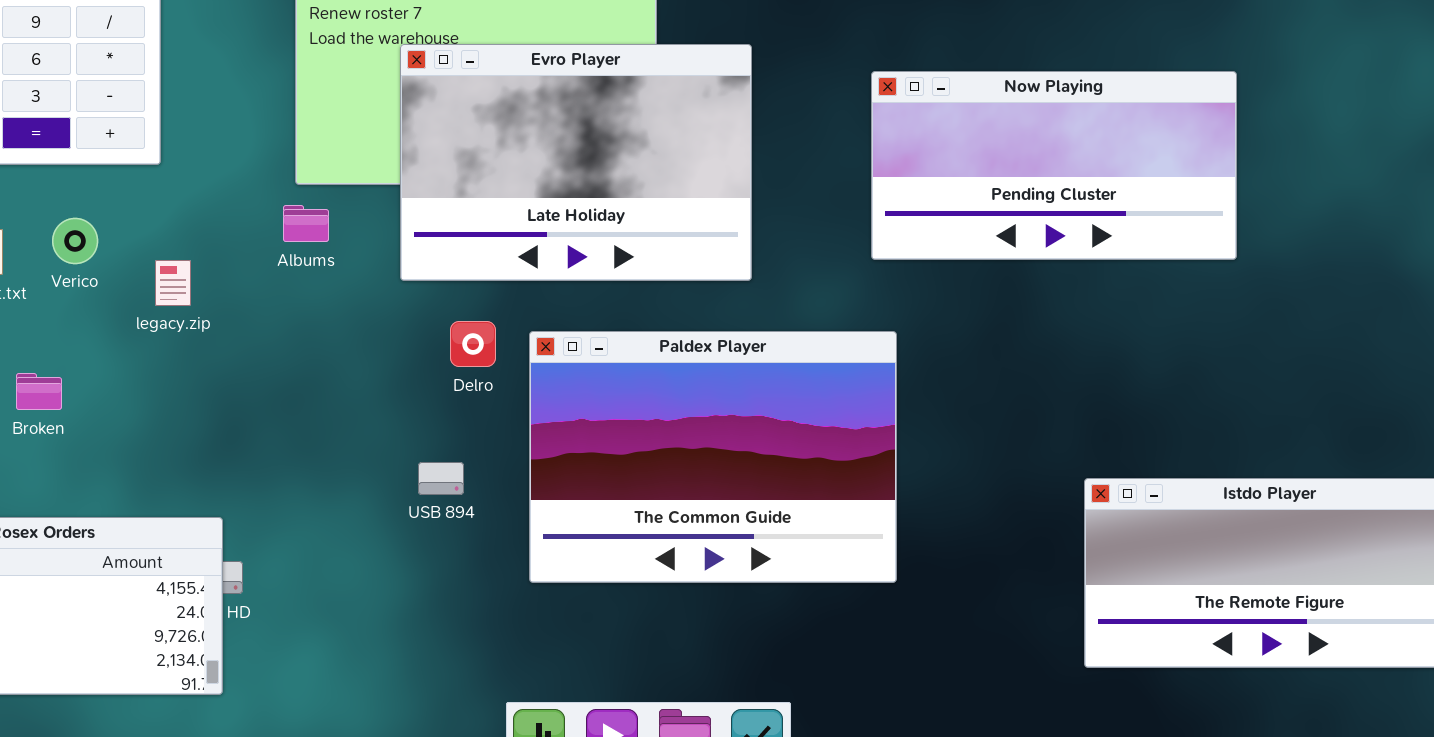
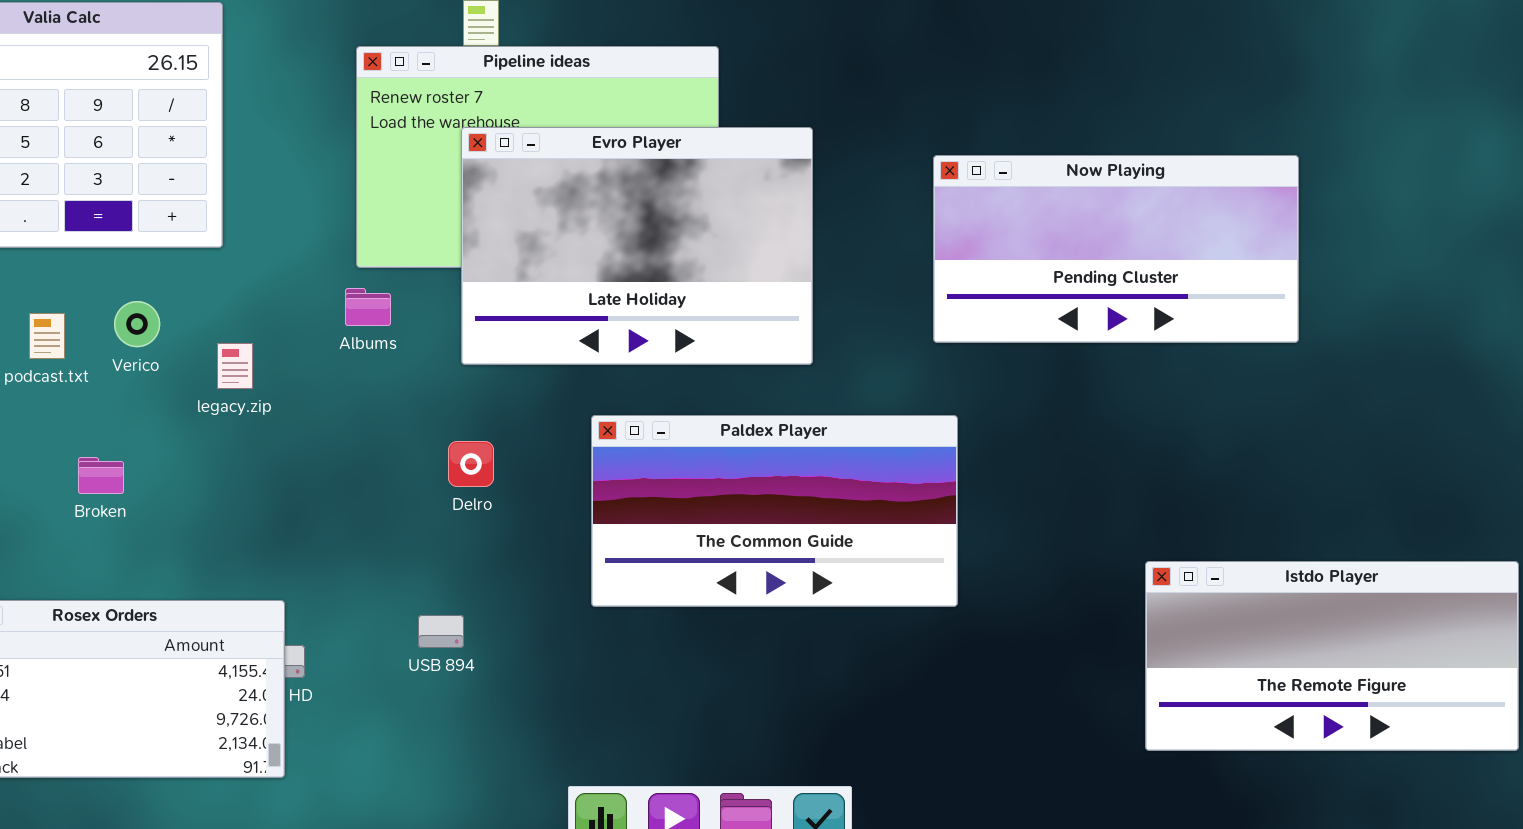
Delro: [450,321,496,367] -> [448,441,494,487], moved
Paldex Player: [529,331,897,583] -> [591,415,958,607], resized
USB 894: [418,462,464,495] -> [418,615,464,648], moved

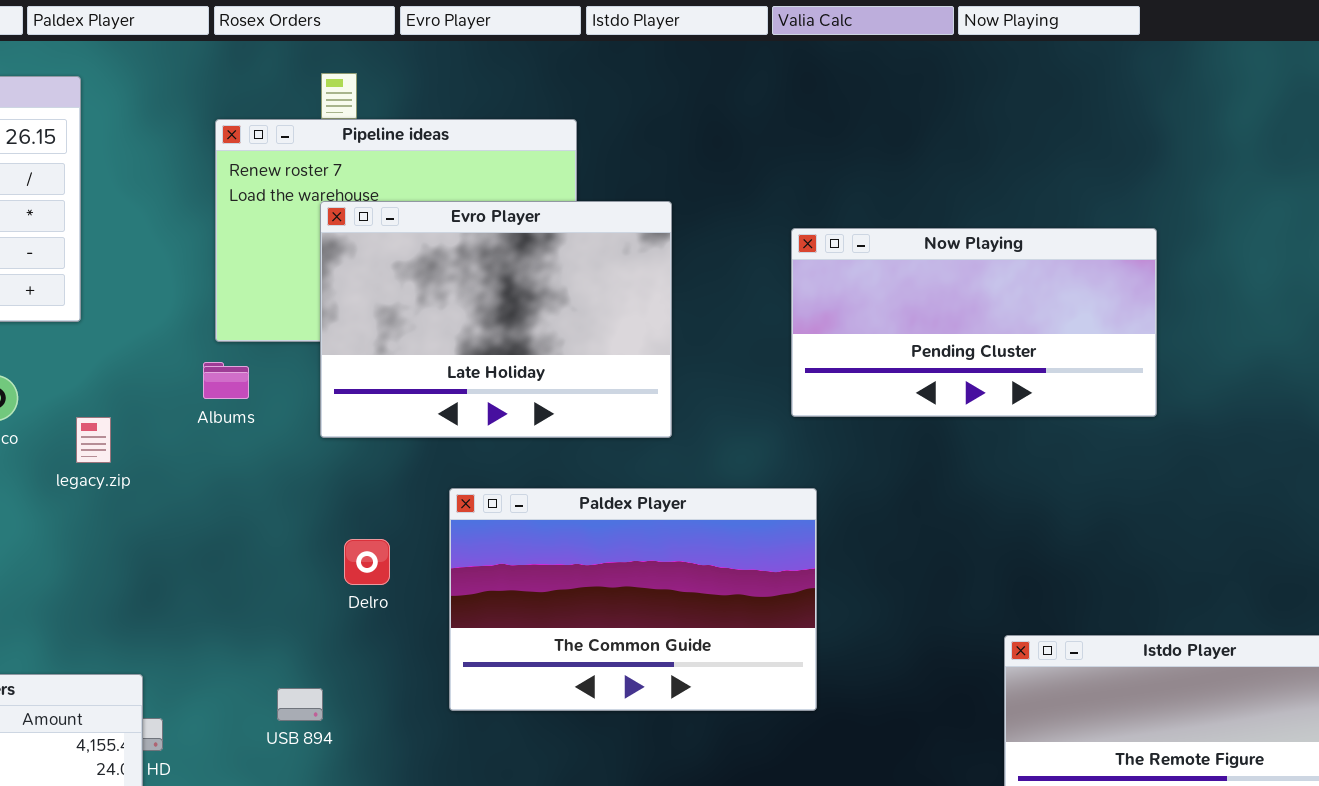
Paldex Player: [591,415,958,607] -> [449,488,817,711], resized
Delro: [448,441,494,487] -> [344,539,390,585], moved

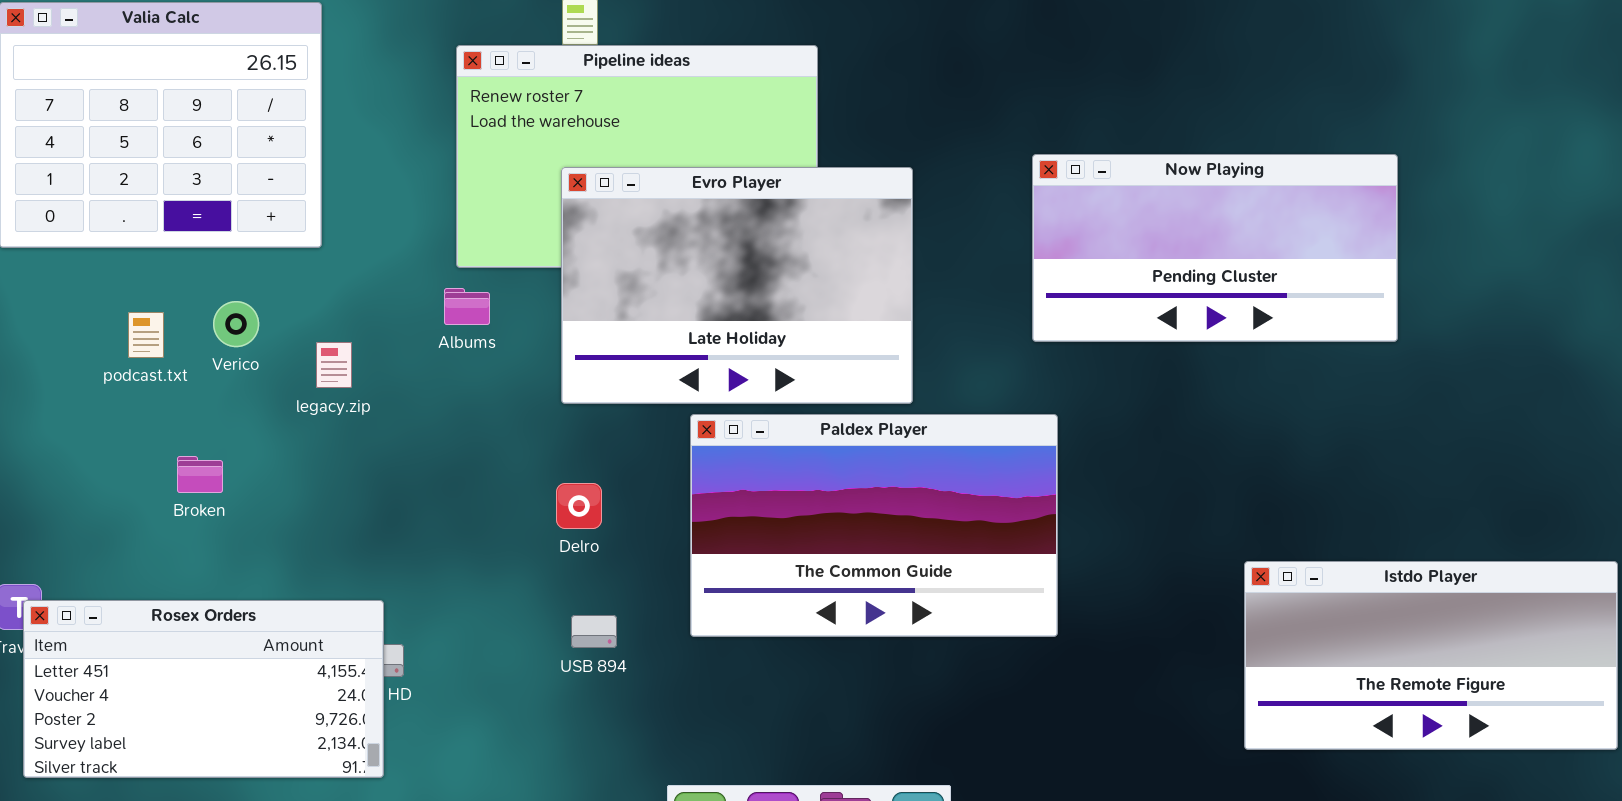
Evro Player: [320,201,672,438] -> [561,167,913,404], moved
Delro: [344,539,390,585] -> [556,483,602,529], moved
USB 894: [277,688,323,721] -> [571,615,617,648], moved

